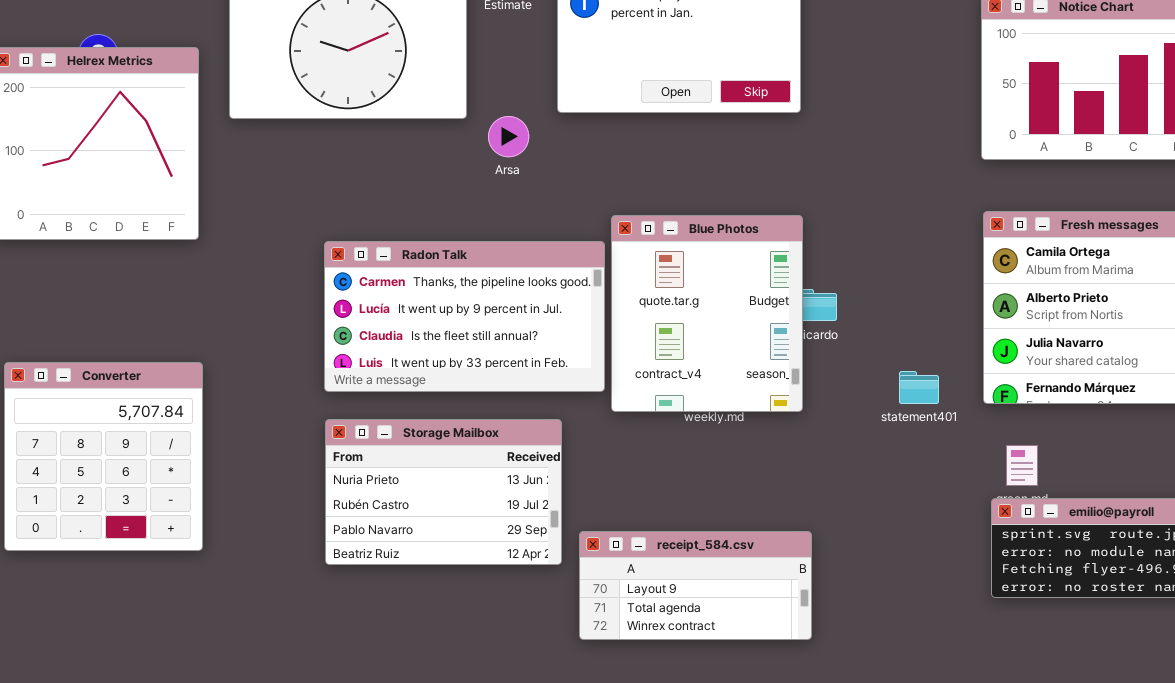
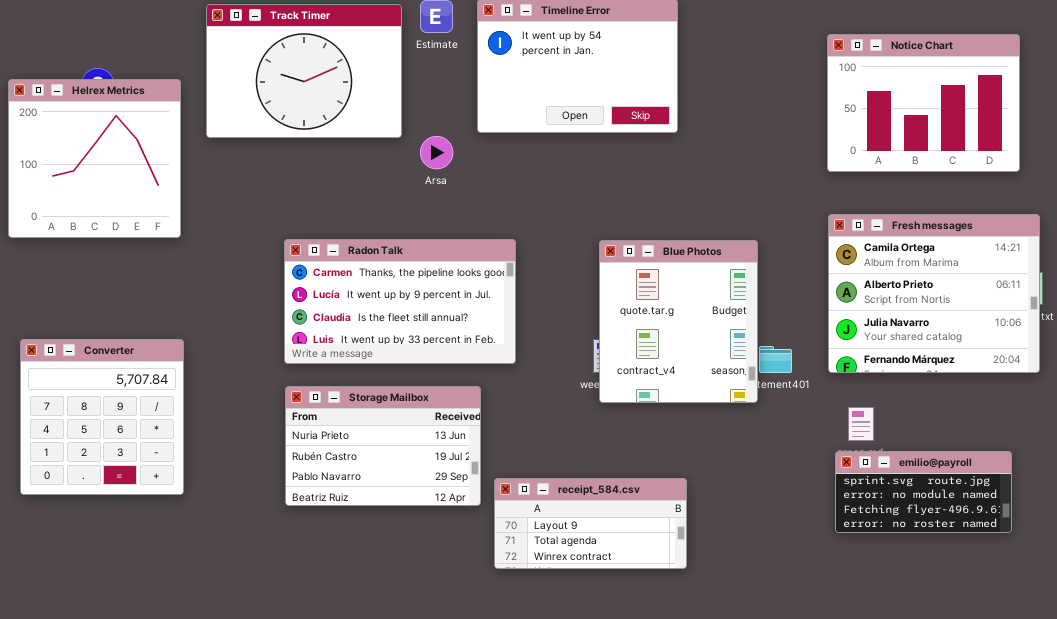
Blue Photos: [611,215,803,412] -> [599,240,758,403], moved

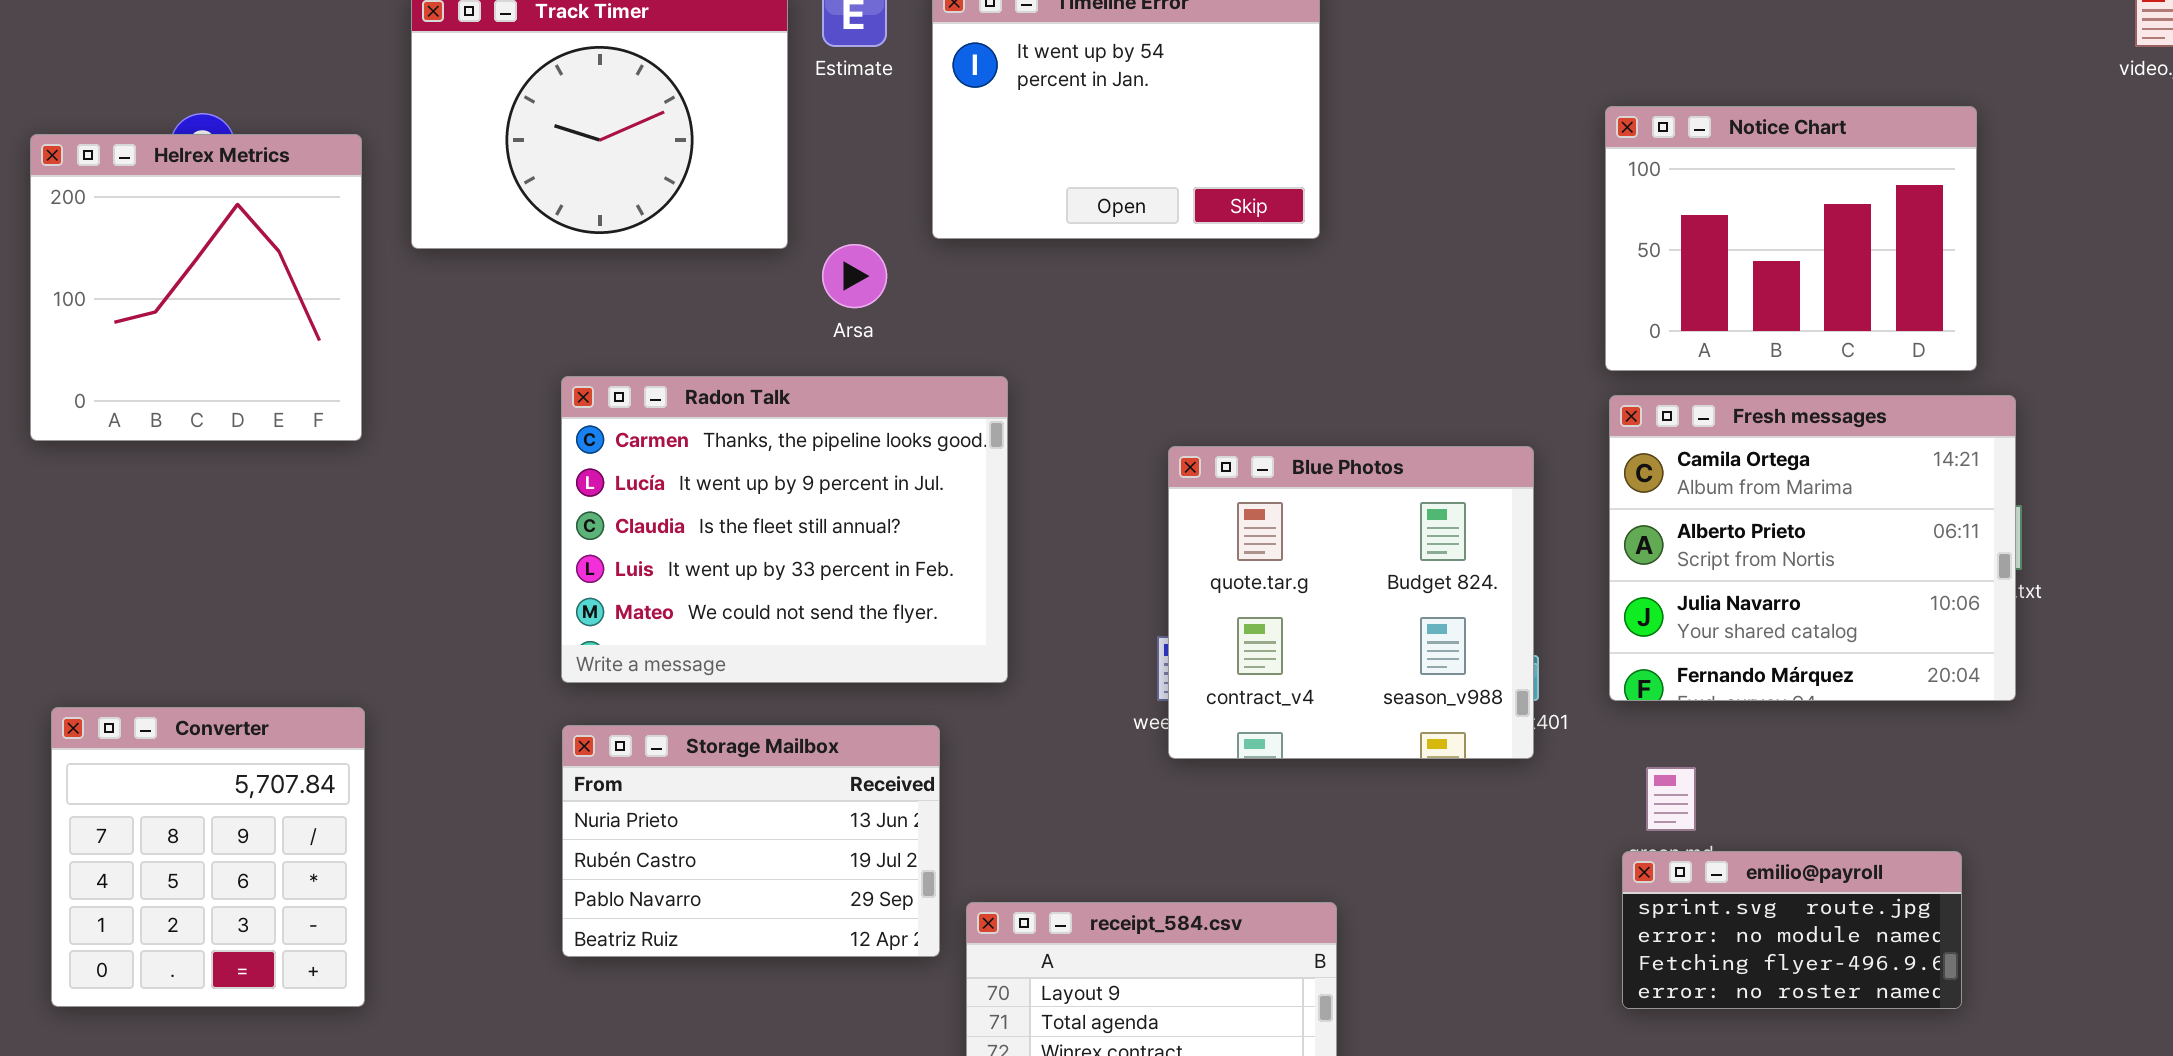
Notice Chart: [827,34,1020,172] -> [1605,106,1977,371], moved
Radon Talk: [284,239,516,364] -> [561,376,1008,683], resized
Blue Photos: [599,240,758,403] -> [1168,446,1534,759], resized
Converter: [20,339,184,495] -> [51,707,365,1007], moved

